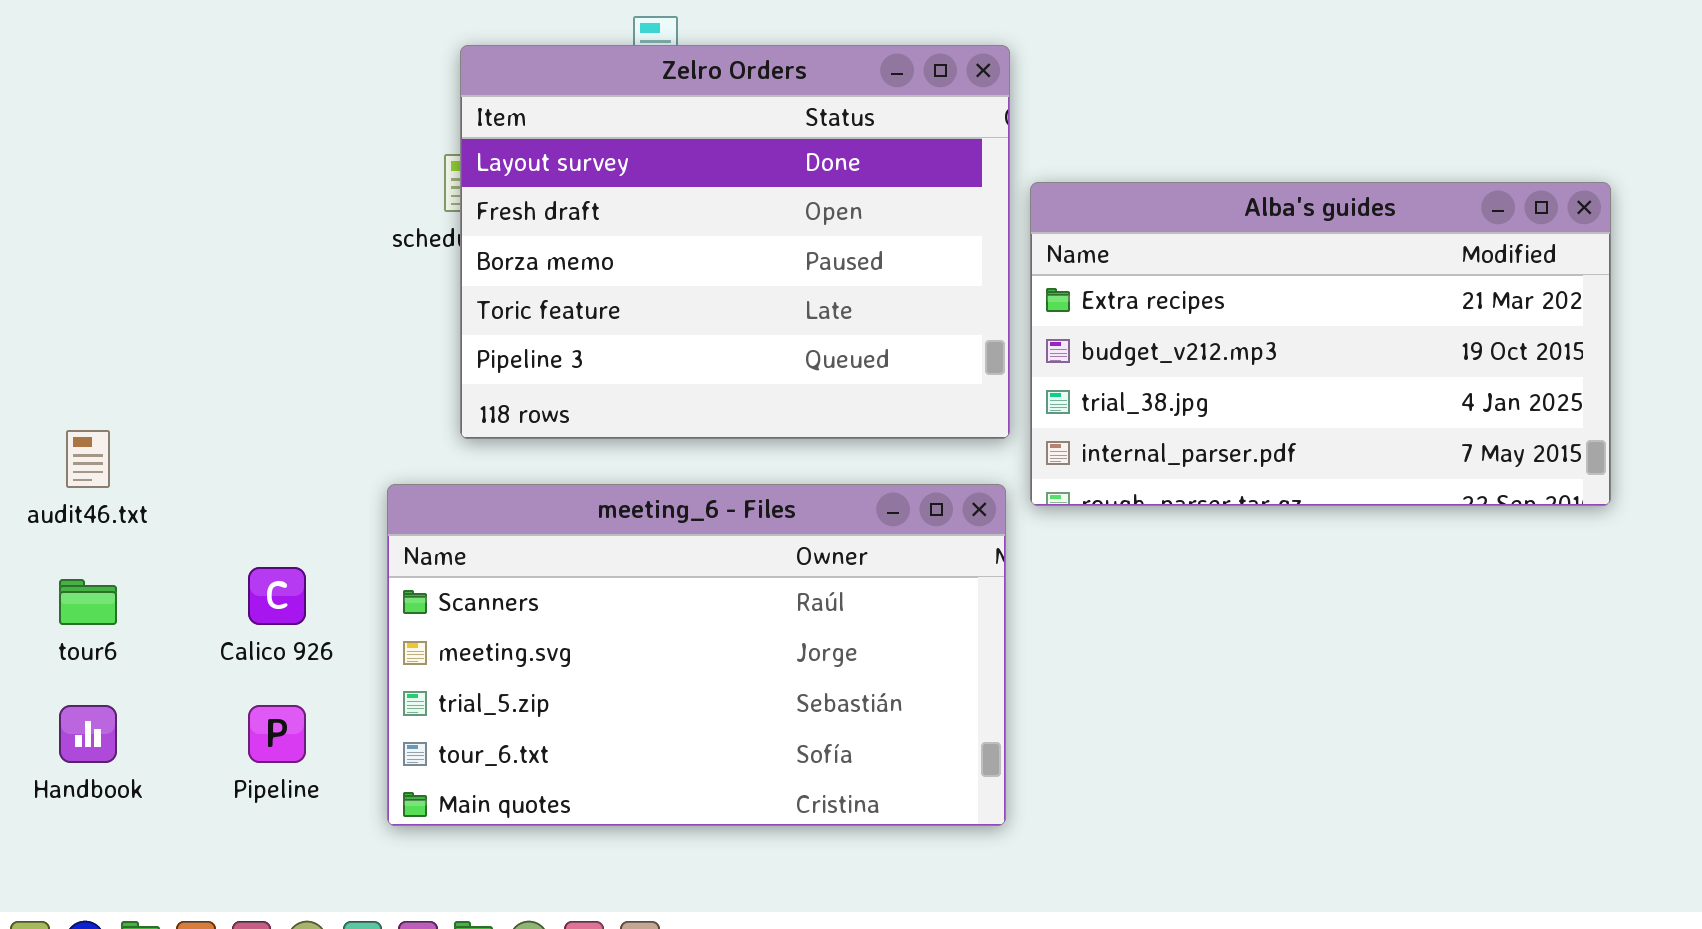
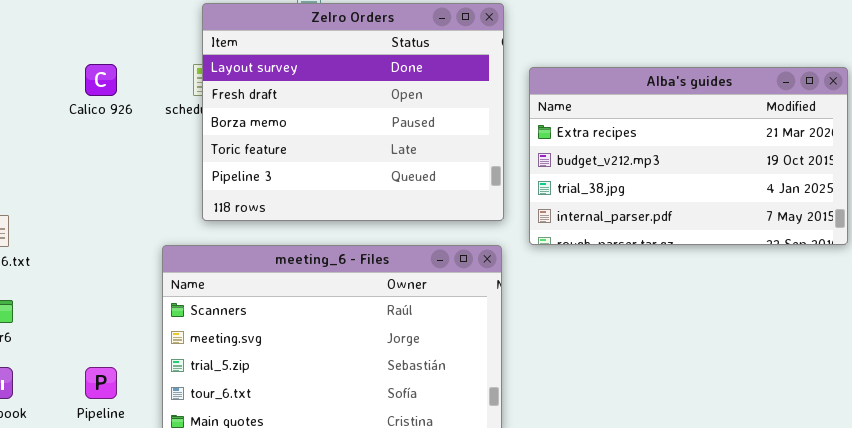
Alba's guides: [1030,182,1611,506] -> [529,67,848,245], moved
Calico 926: [248,567,306,625] -> [85,64,117,96], moved

